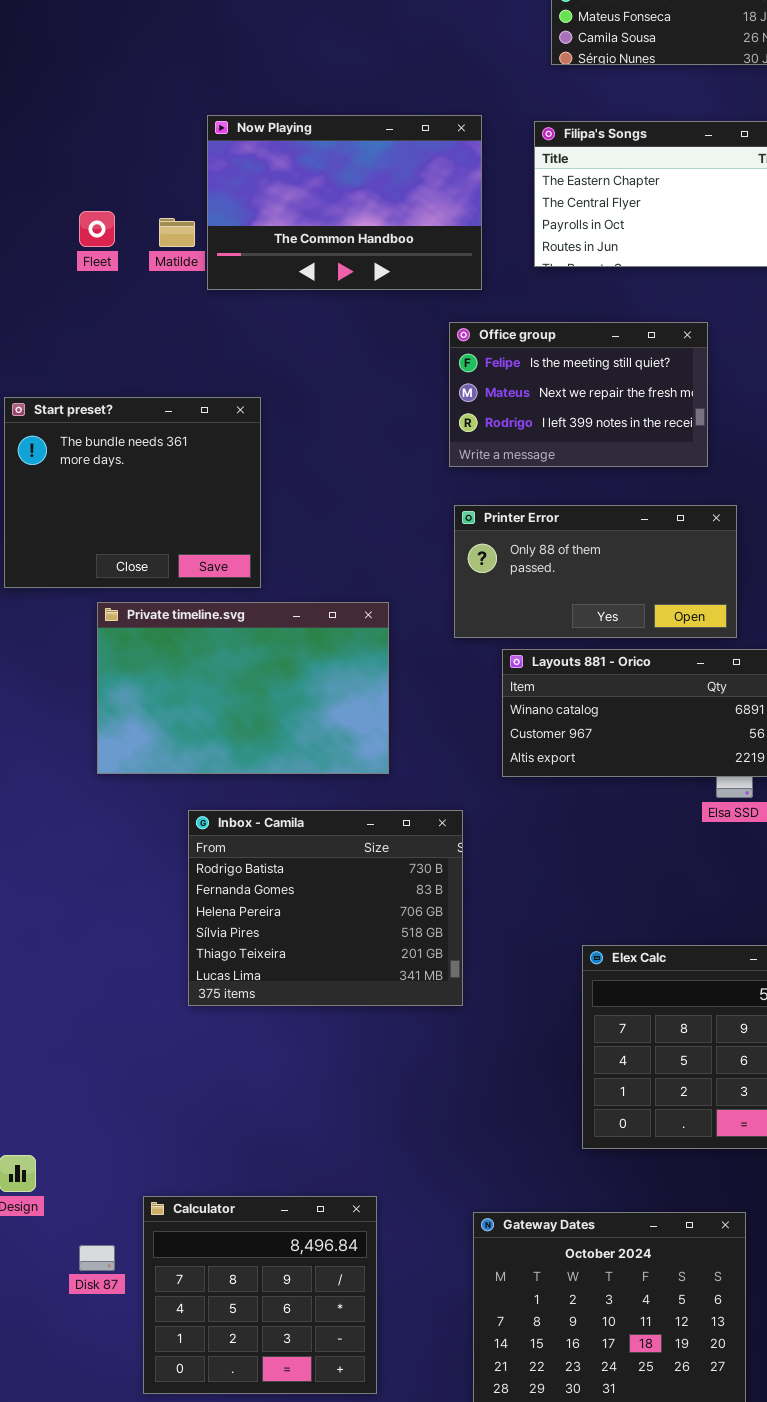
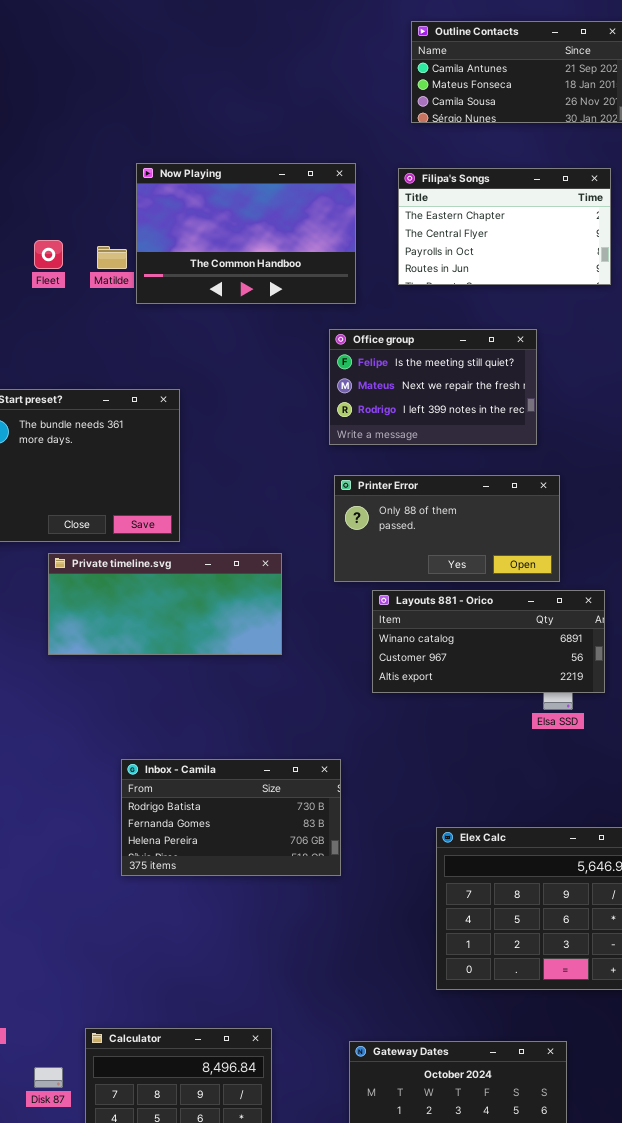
Private timeline.svg: [97,602,389,774] -> [48,553,282,655], resized
Inbox - Camila: [188,810,463,1006] -> [121,759,341,876], resized

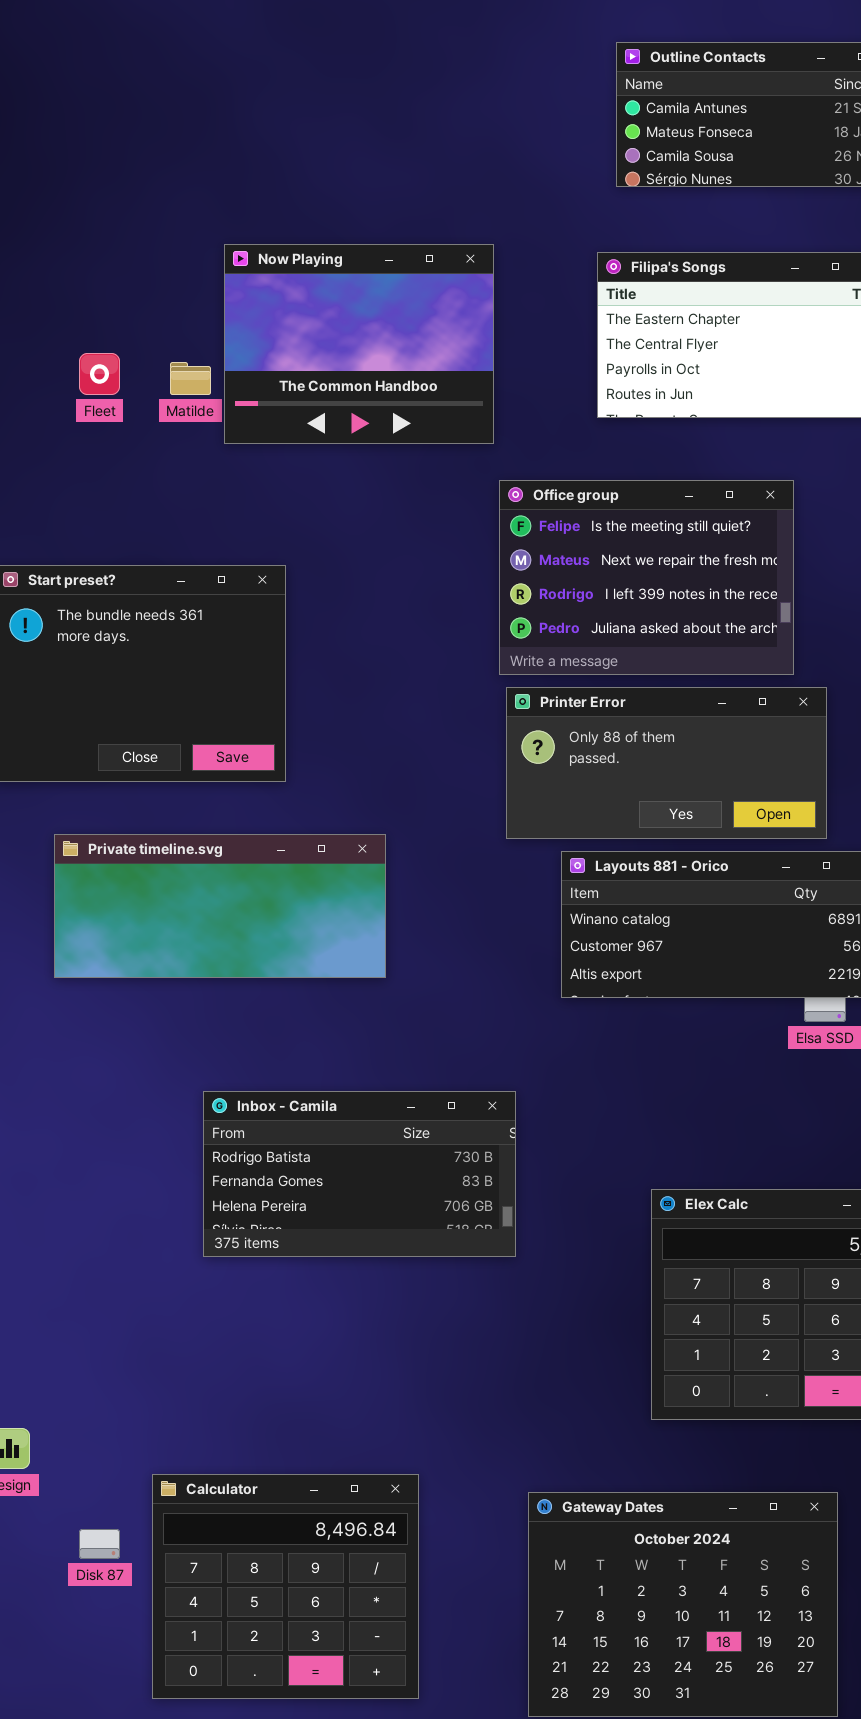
Now Playing: [136,163,356,304] -> [224,244,494,444], resized
Office group: [329,329,537,445] -> [499,480,794,675], resized
Private timeline.svg: [48,553,282,655] -> [54,834,386,978], moved

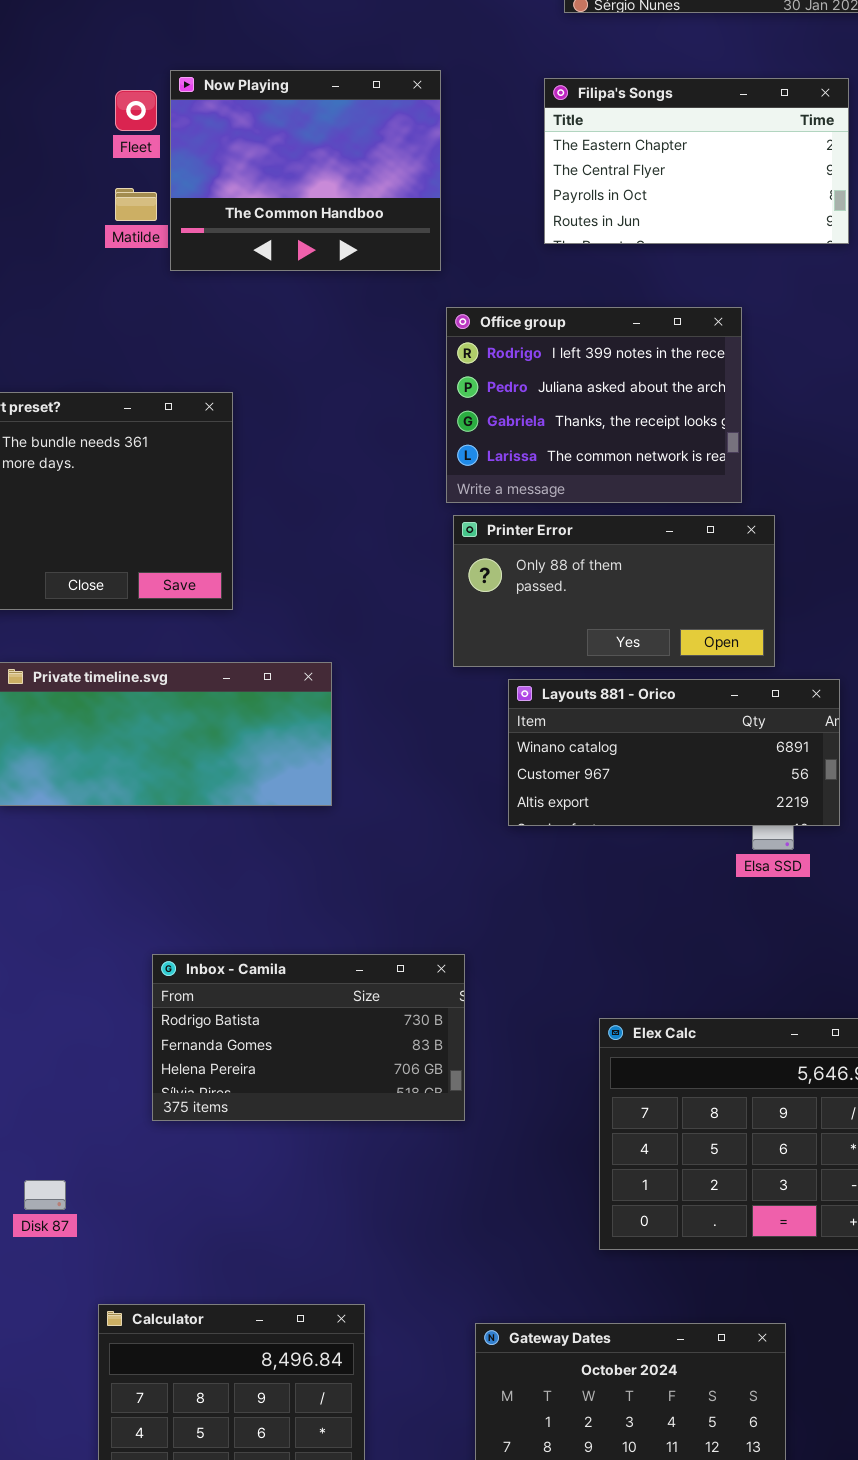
Fleet: [79,353,120,395] -> [115,90,157,131], moved
Office group: [499,480,794,675] -> [446,307,742,503], scrolled down 2 rows
Inbox - Camila: [203,1091,516,1257] -> [152,954,465,1121], moved
Disk 87: [79,1529,120,1559] -> [24,1180,66,1210], moved

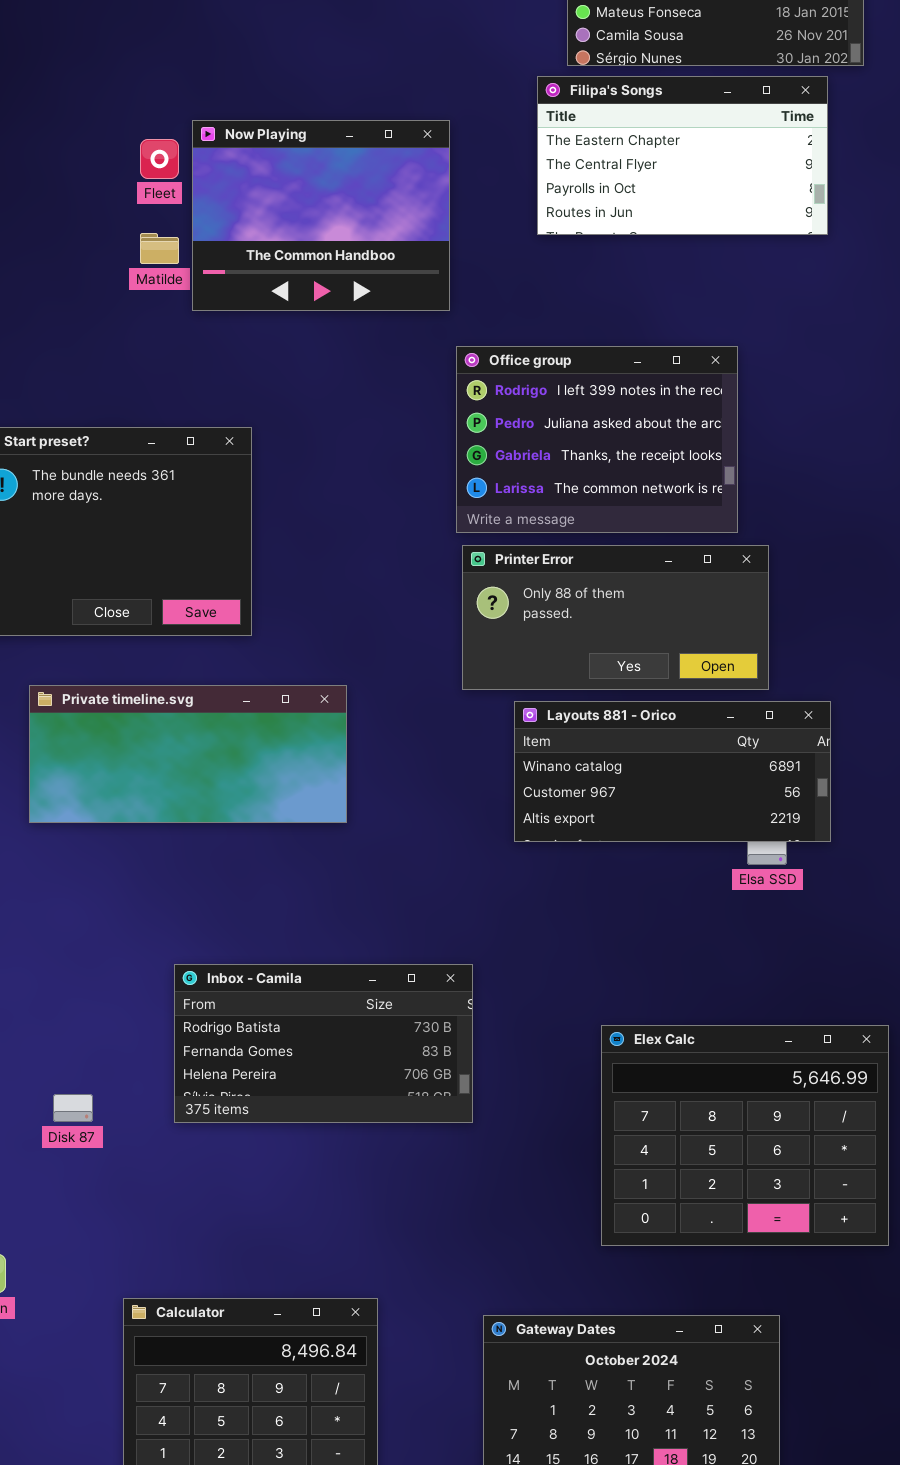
Filipa's Songs: [544,78,849,244] -> [537,76,828,235], moved
Disk 87: [24,1180,66,1210] -> [53,1094,93,1122], moved

